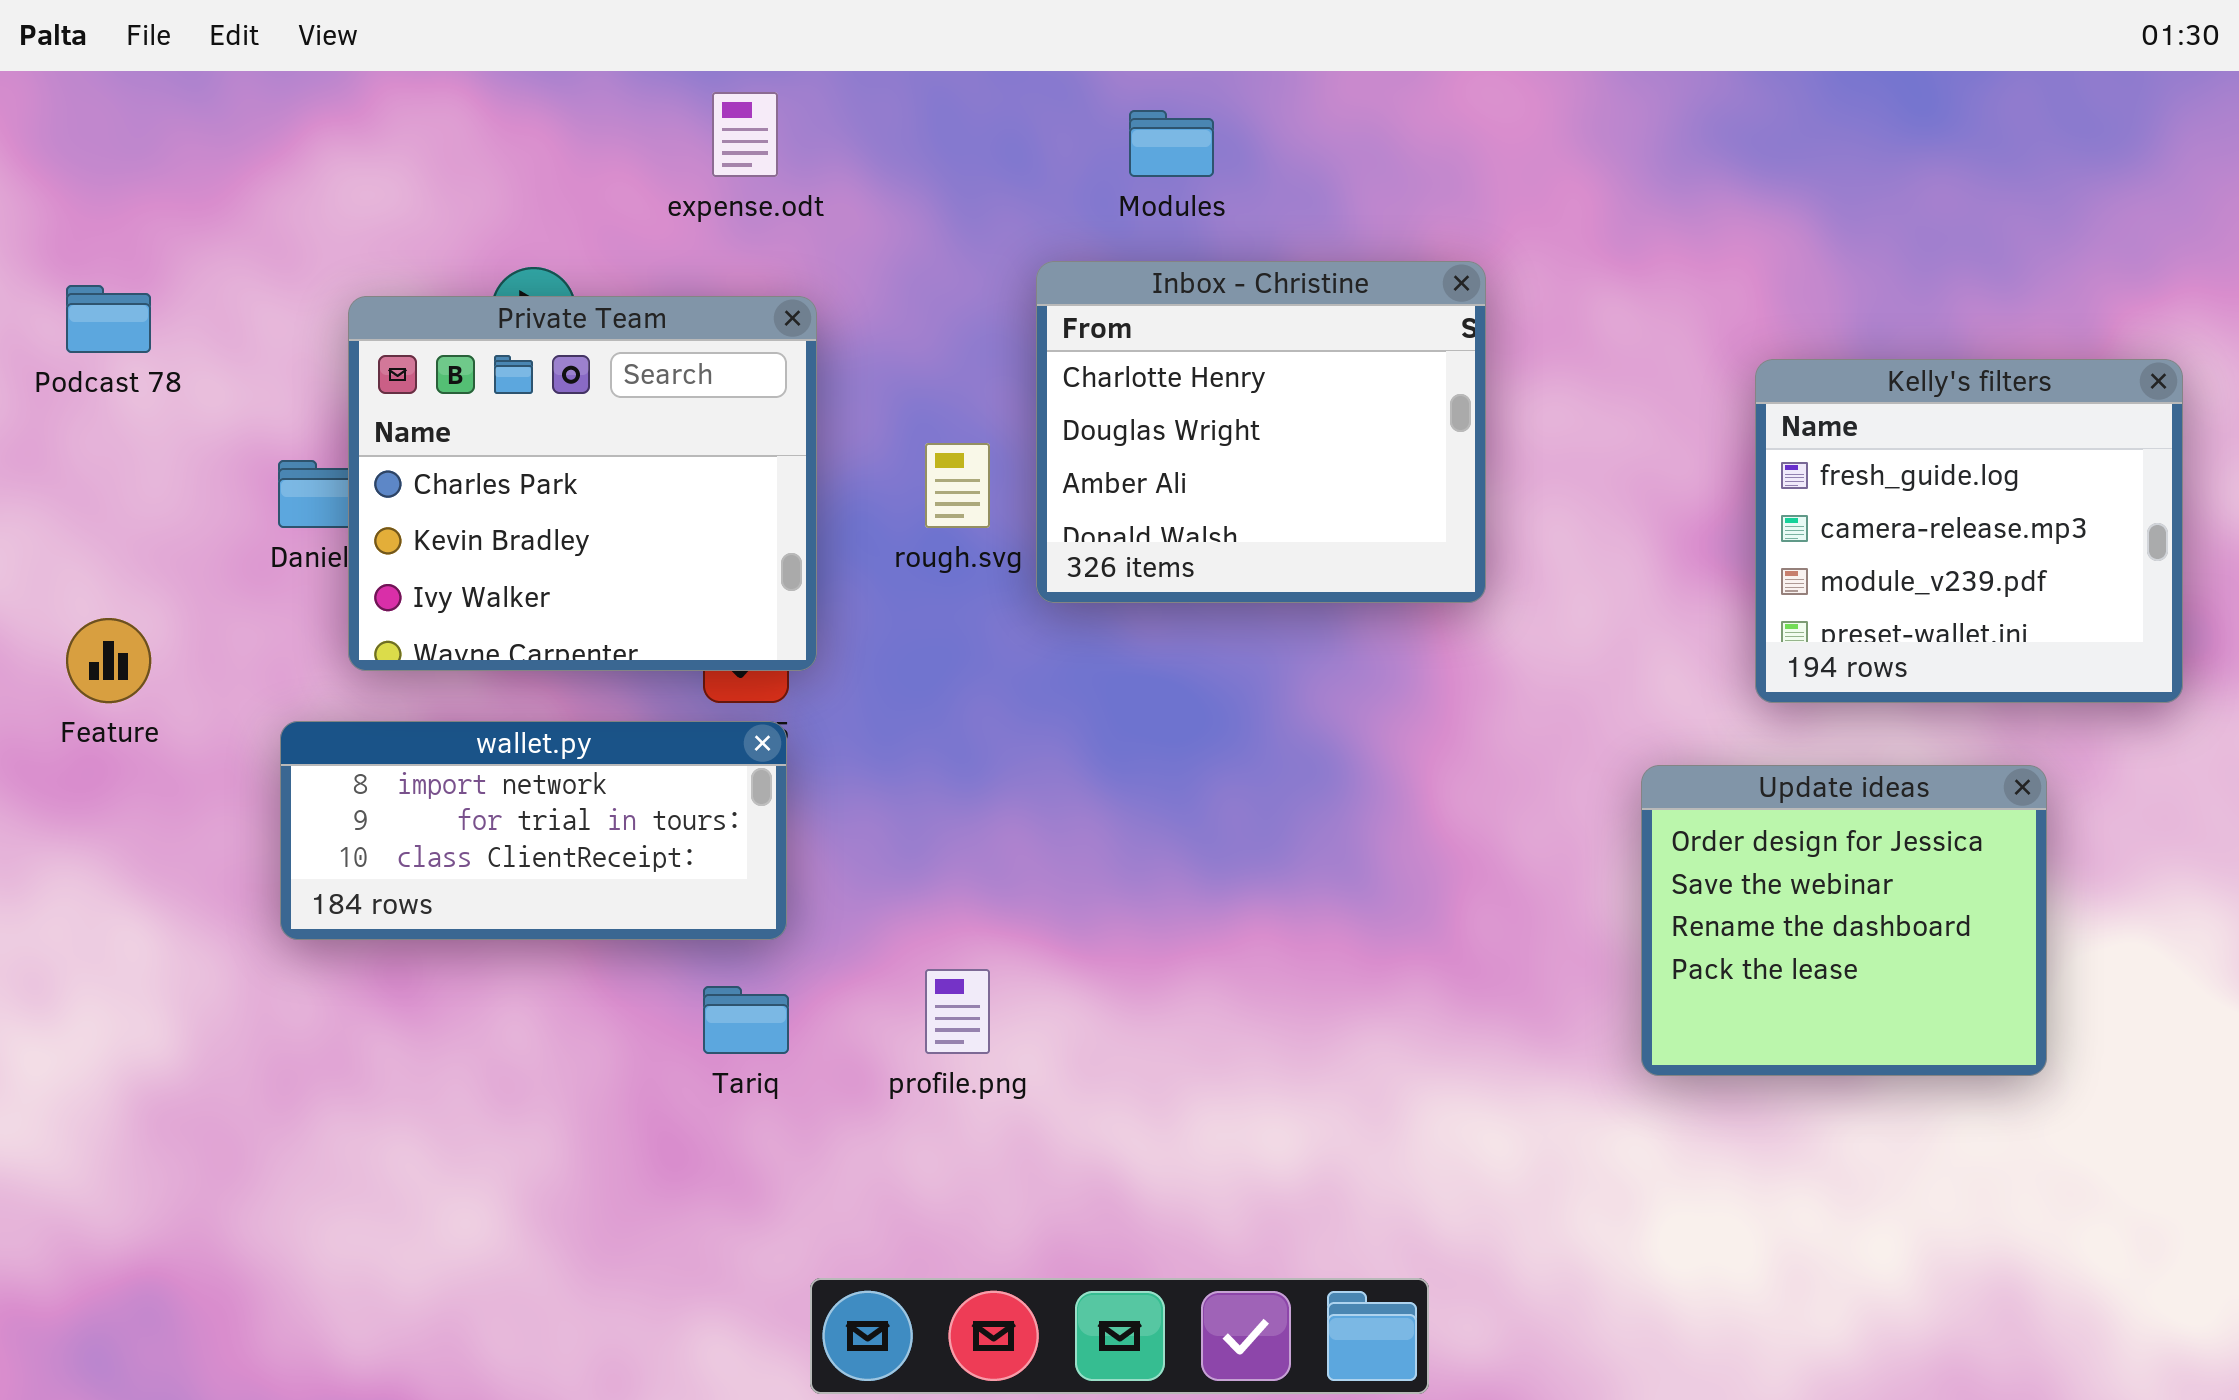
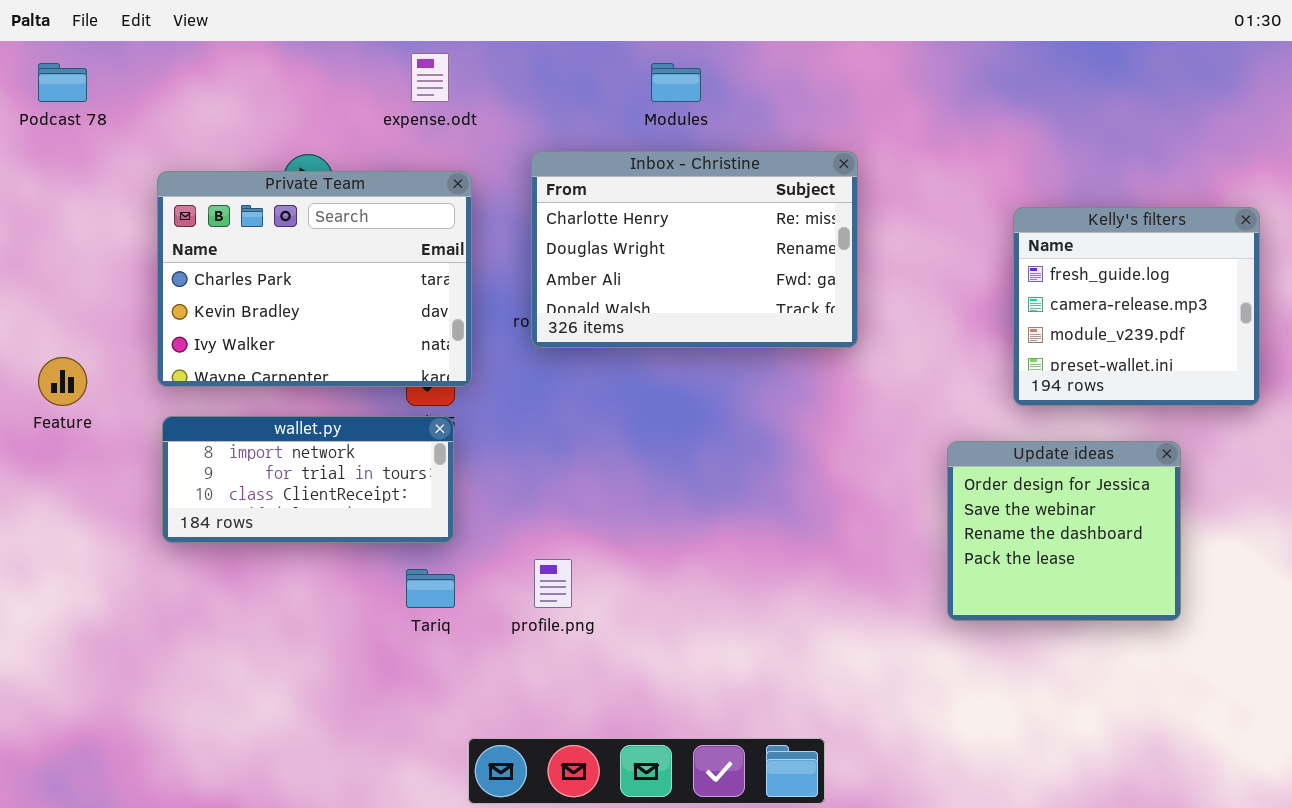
Inbox - Christine: [1036,261,1486,603] -> [531,151,858,348], resized
Podcast 78: [66,285,151,353] -> [38,63,87,102], moved
Private Team: [348,296,817,671] -> [157,171,472,387], resized

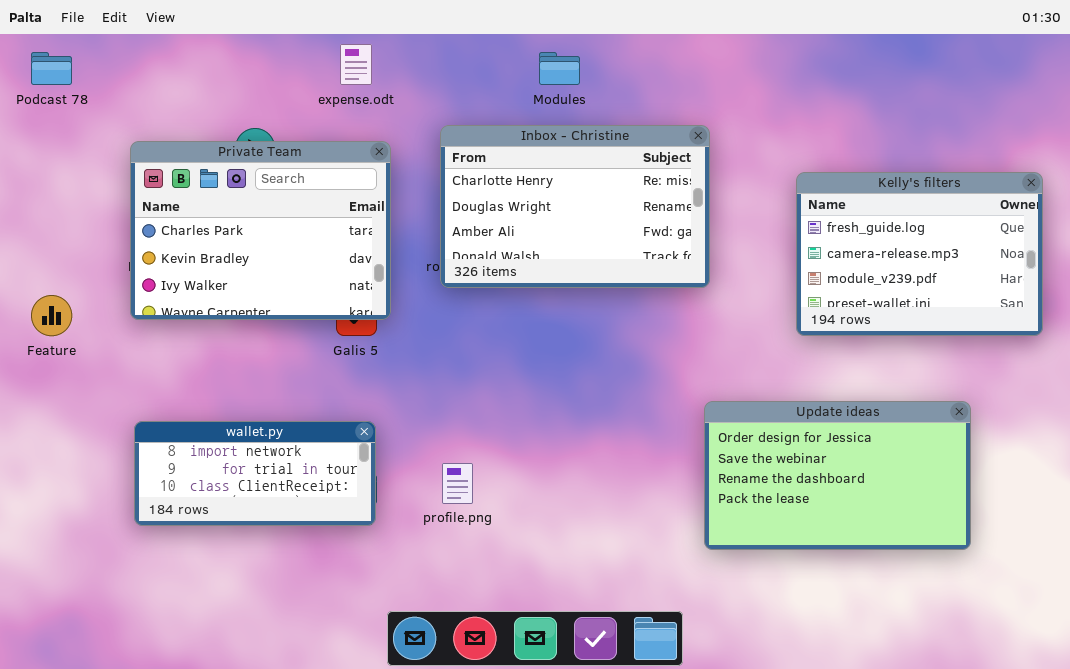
Kelly's filters: [1013,207,1260,406] -> [796,172,1043,336], resized
wallet.py: [162,416,454,543] -> [134,421,376,526], moved
Update ideas: [947,441,1181,621] -> [704,401,971,550], moved, resized

